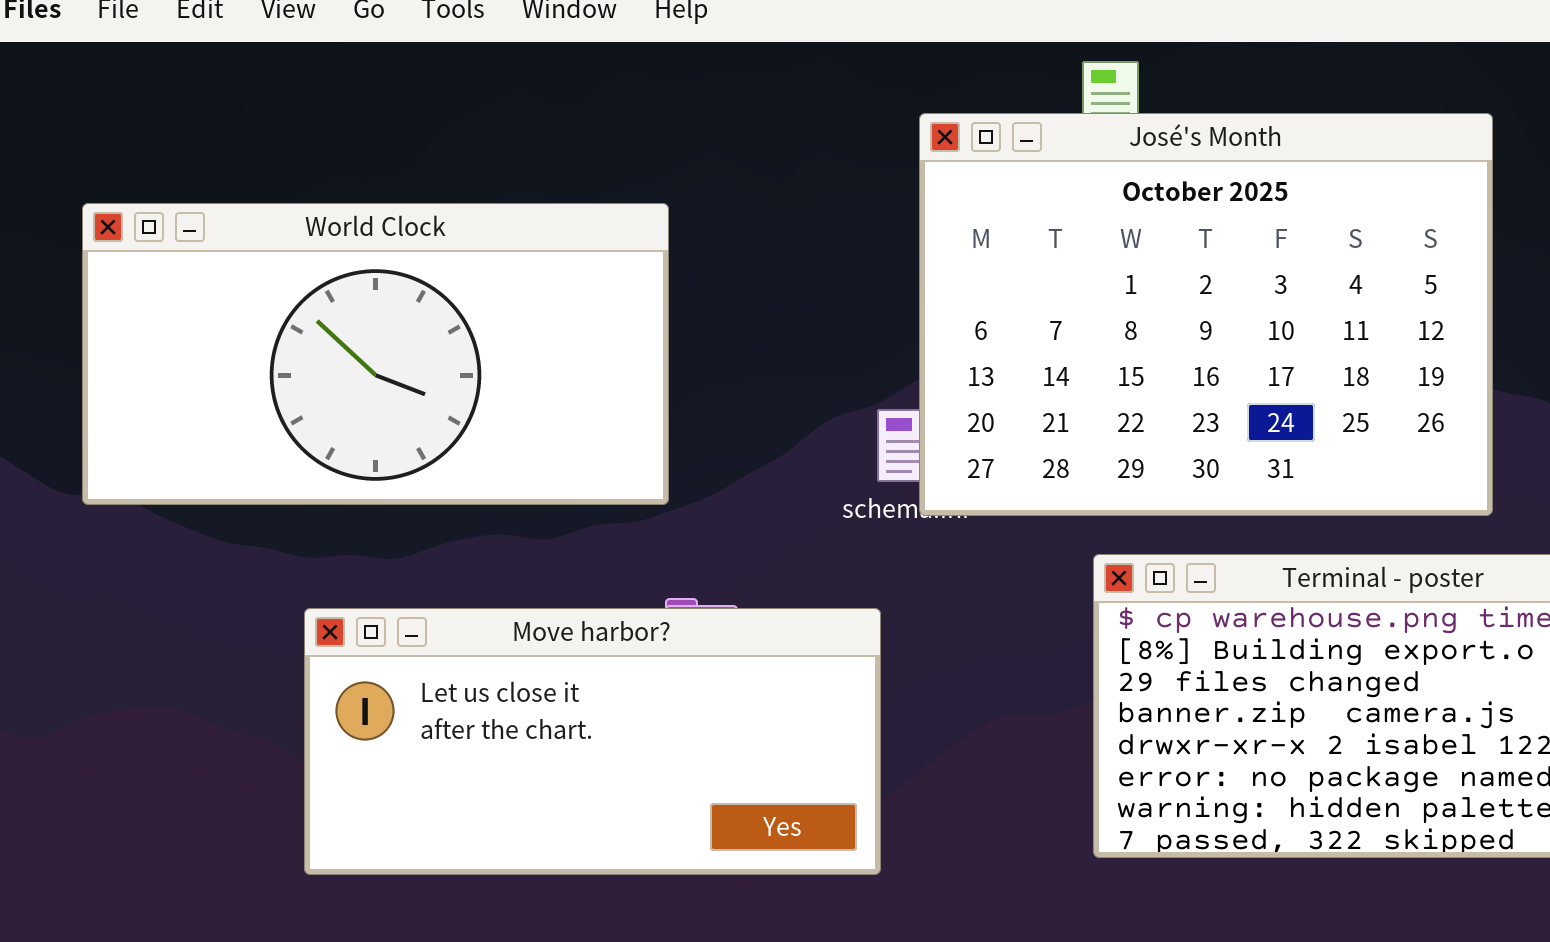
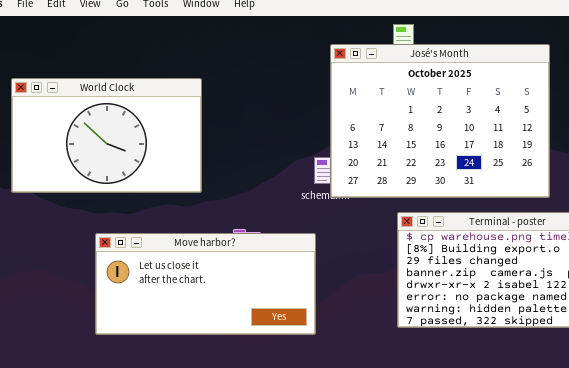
World Clock: [82,203,669,505] -> [11,78,202,193], resized

